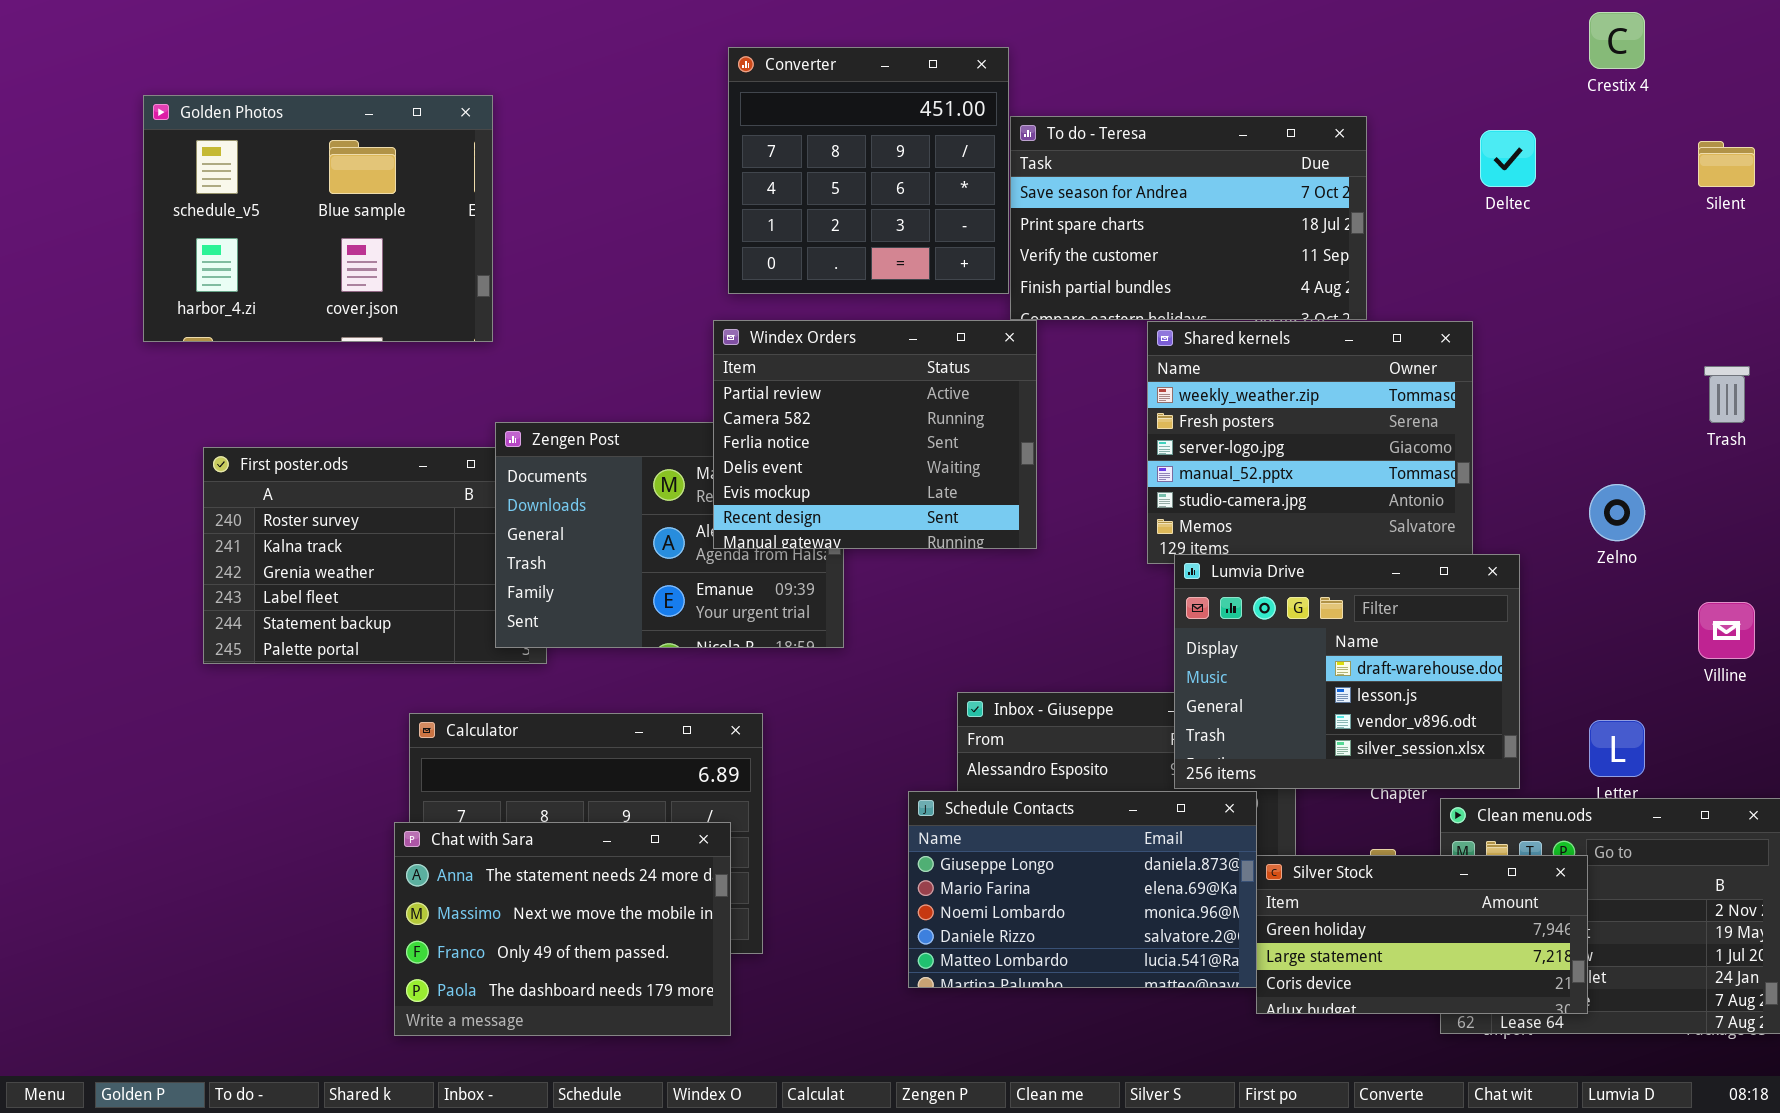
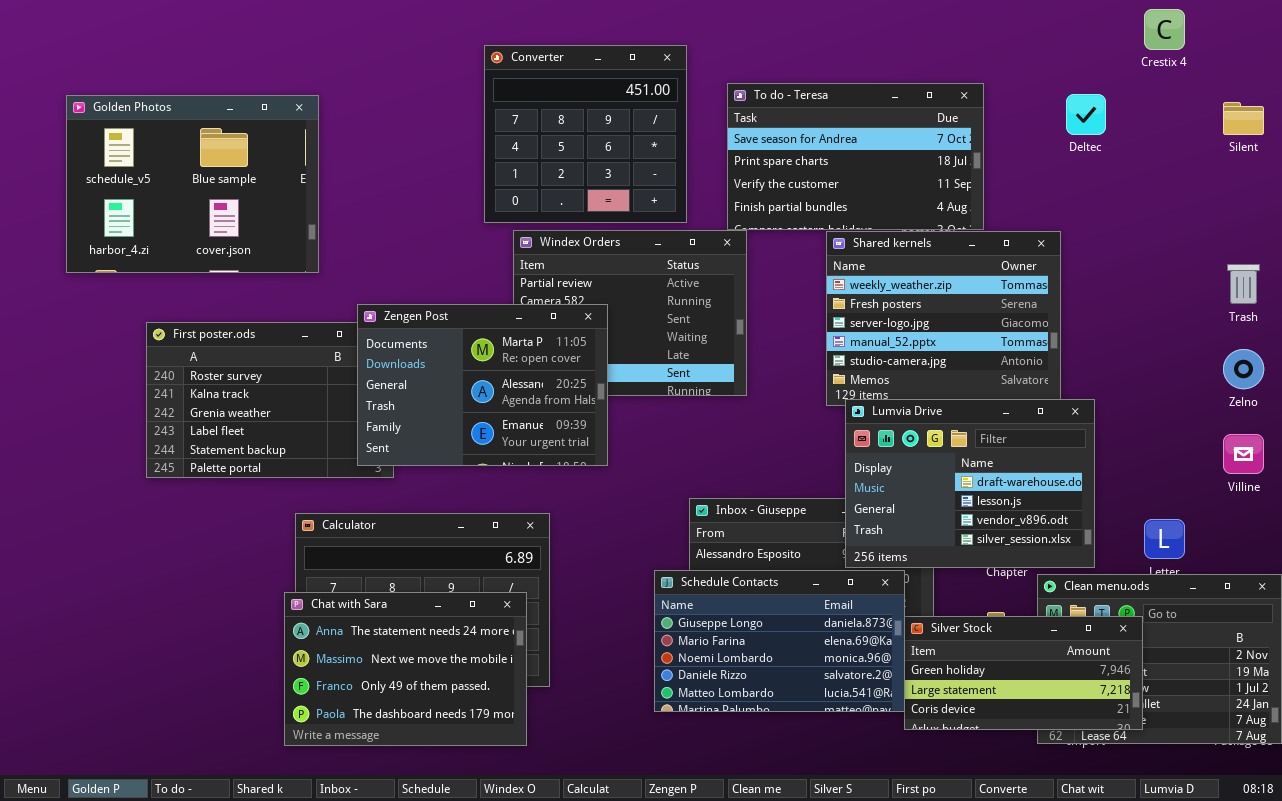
Converter: [728,47,1009,294] -> [484,45,687,223], moved
Golden Photos: [143,95,493,342] -> [66,95,319,273], moved
Zengen Post: [495,422,844,648] -> [357,304,608,466], raised
Zelno: [1589,484,1645,541] -> [1223,349,1264,389], moved

